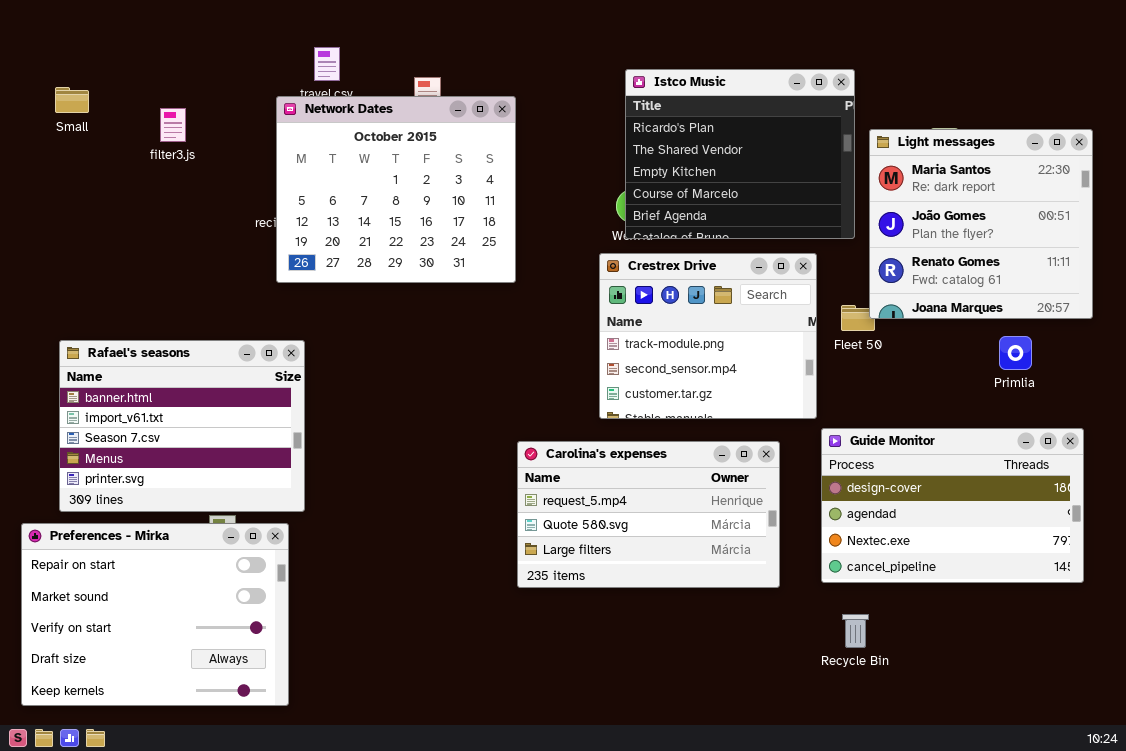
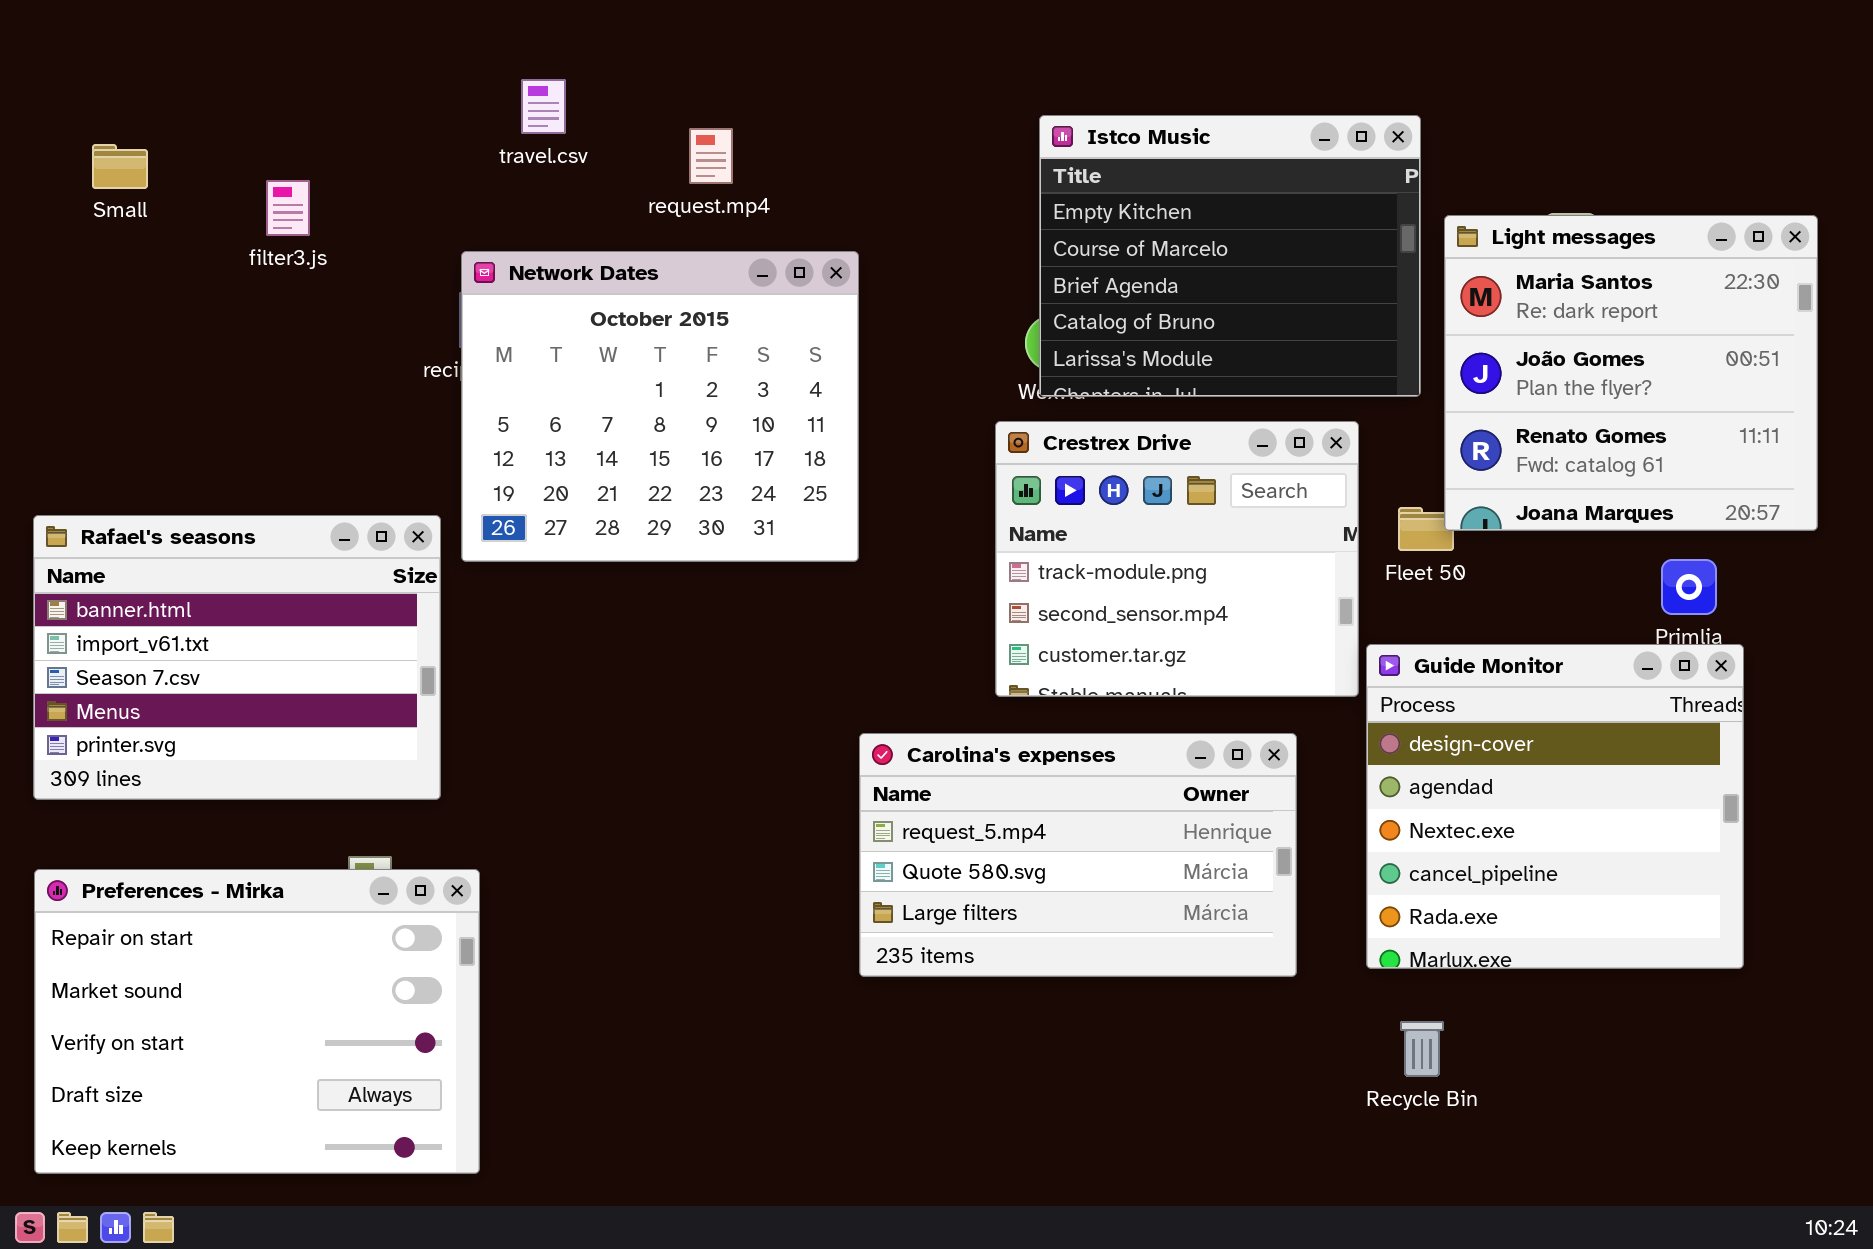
Istco Music: [625,69,855,239] -> [1039,115,1421,397], scrolled down 2 rows
Network Dates: [276,96,516,283] -> [461,251,859,562], moved
Rafael's seasons: [59,340,305,512] -> [33,515,441,800], moved
Guide Monitor: [821,428,1084,583] -> [1366,644,1744,969], resized

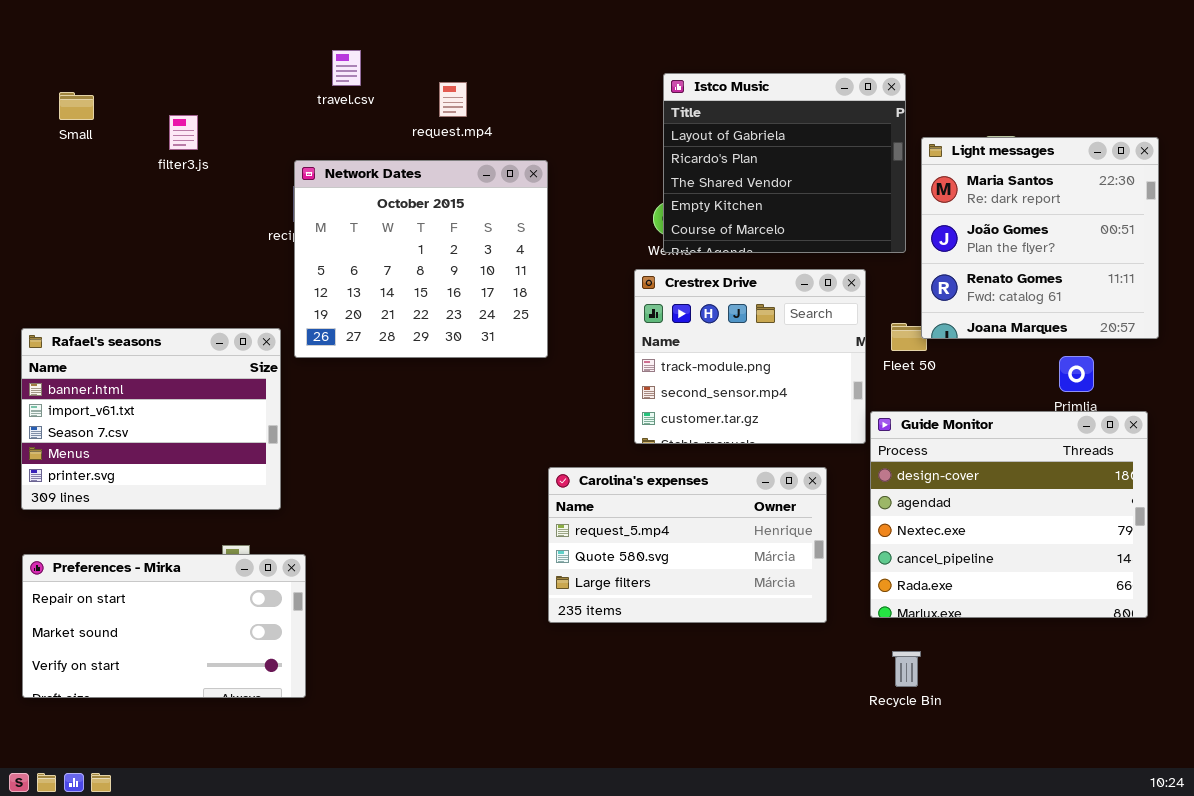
Istco Music: [1039,115,1421,397] -> [663,73,906,253], scrolled up 3 rows
Guide Monitor: [1366,644,1744,969] -> [870,411,1148,618], resized
Preferences - Mirka: [34,869,480,1174] -> [22,554,306,698], resized

